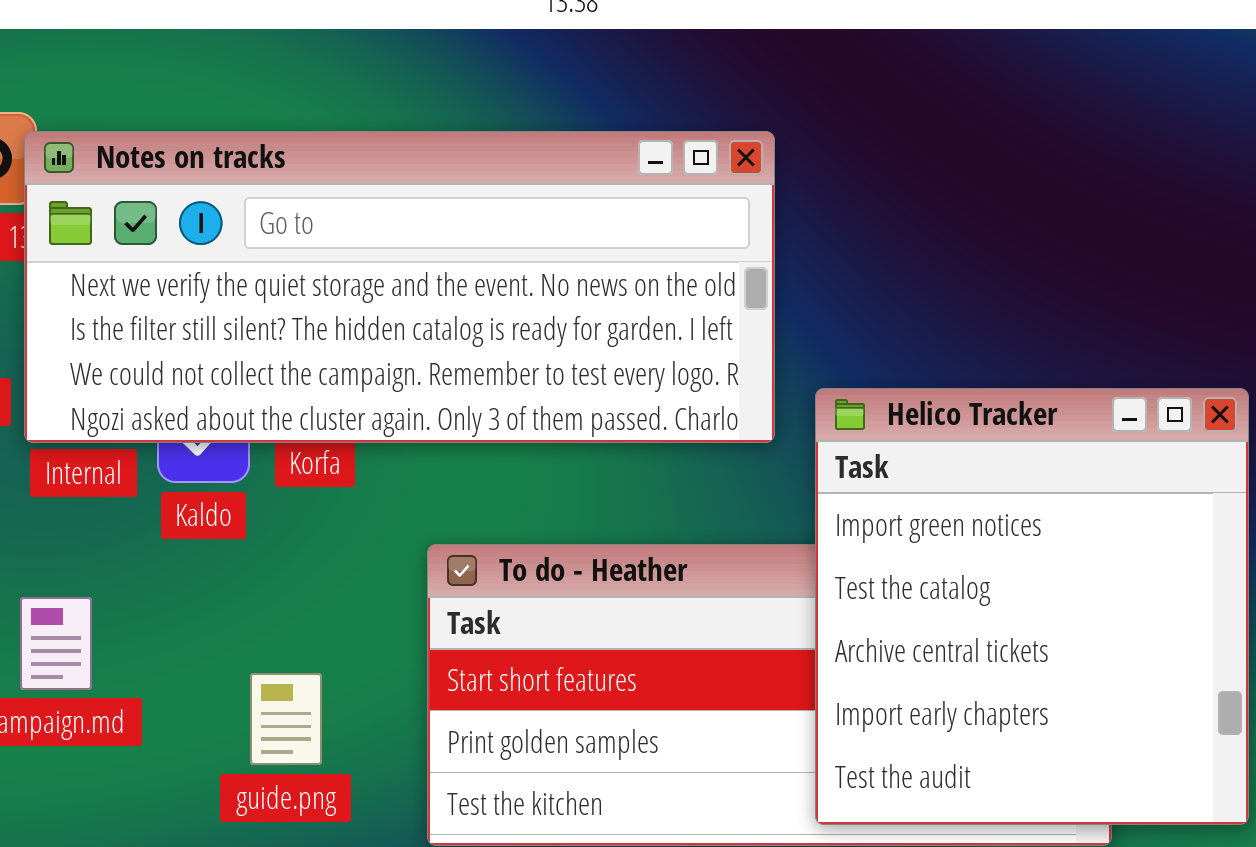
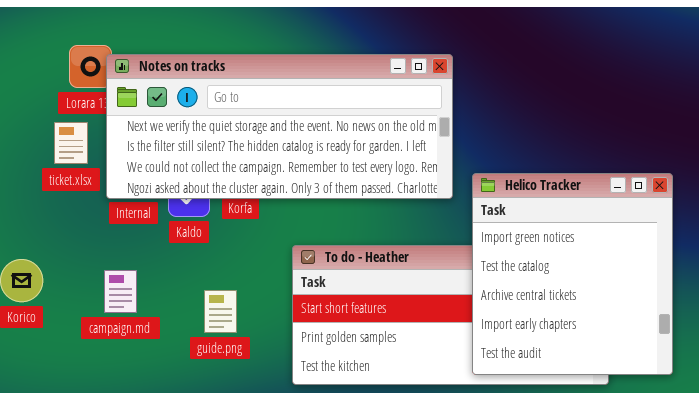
guide.png: [250,673,322,765] -> [204,290,237,333], moved

